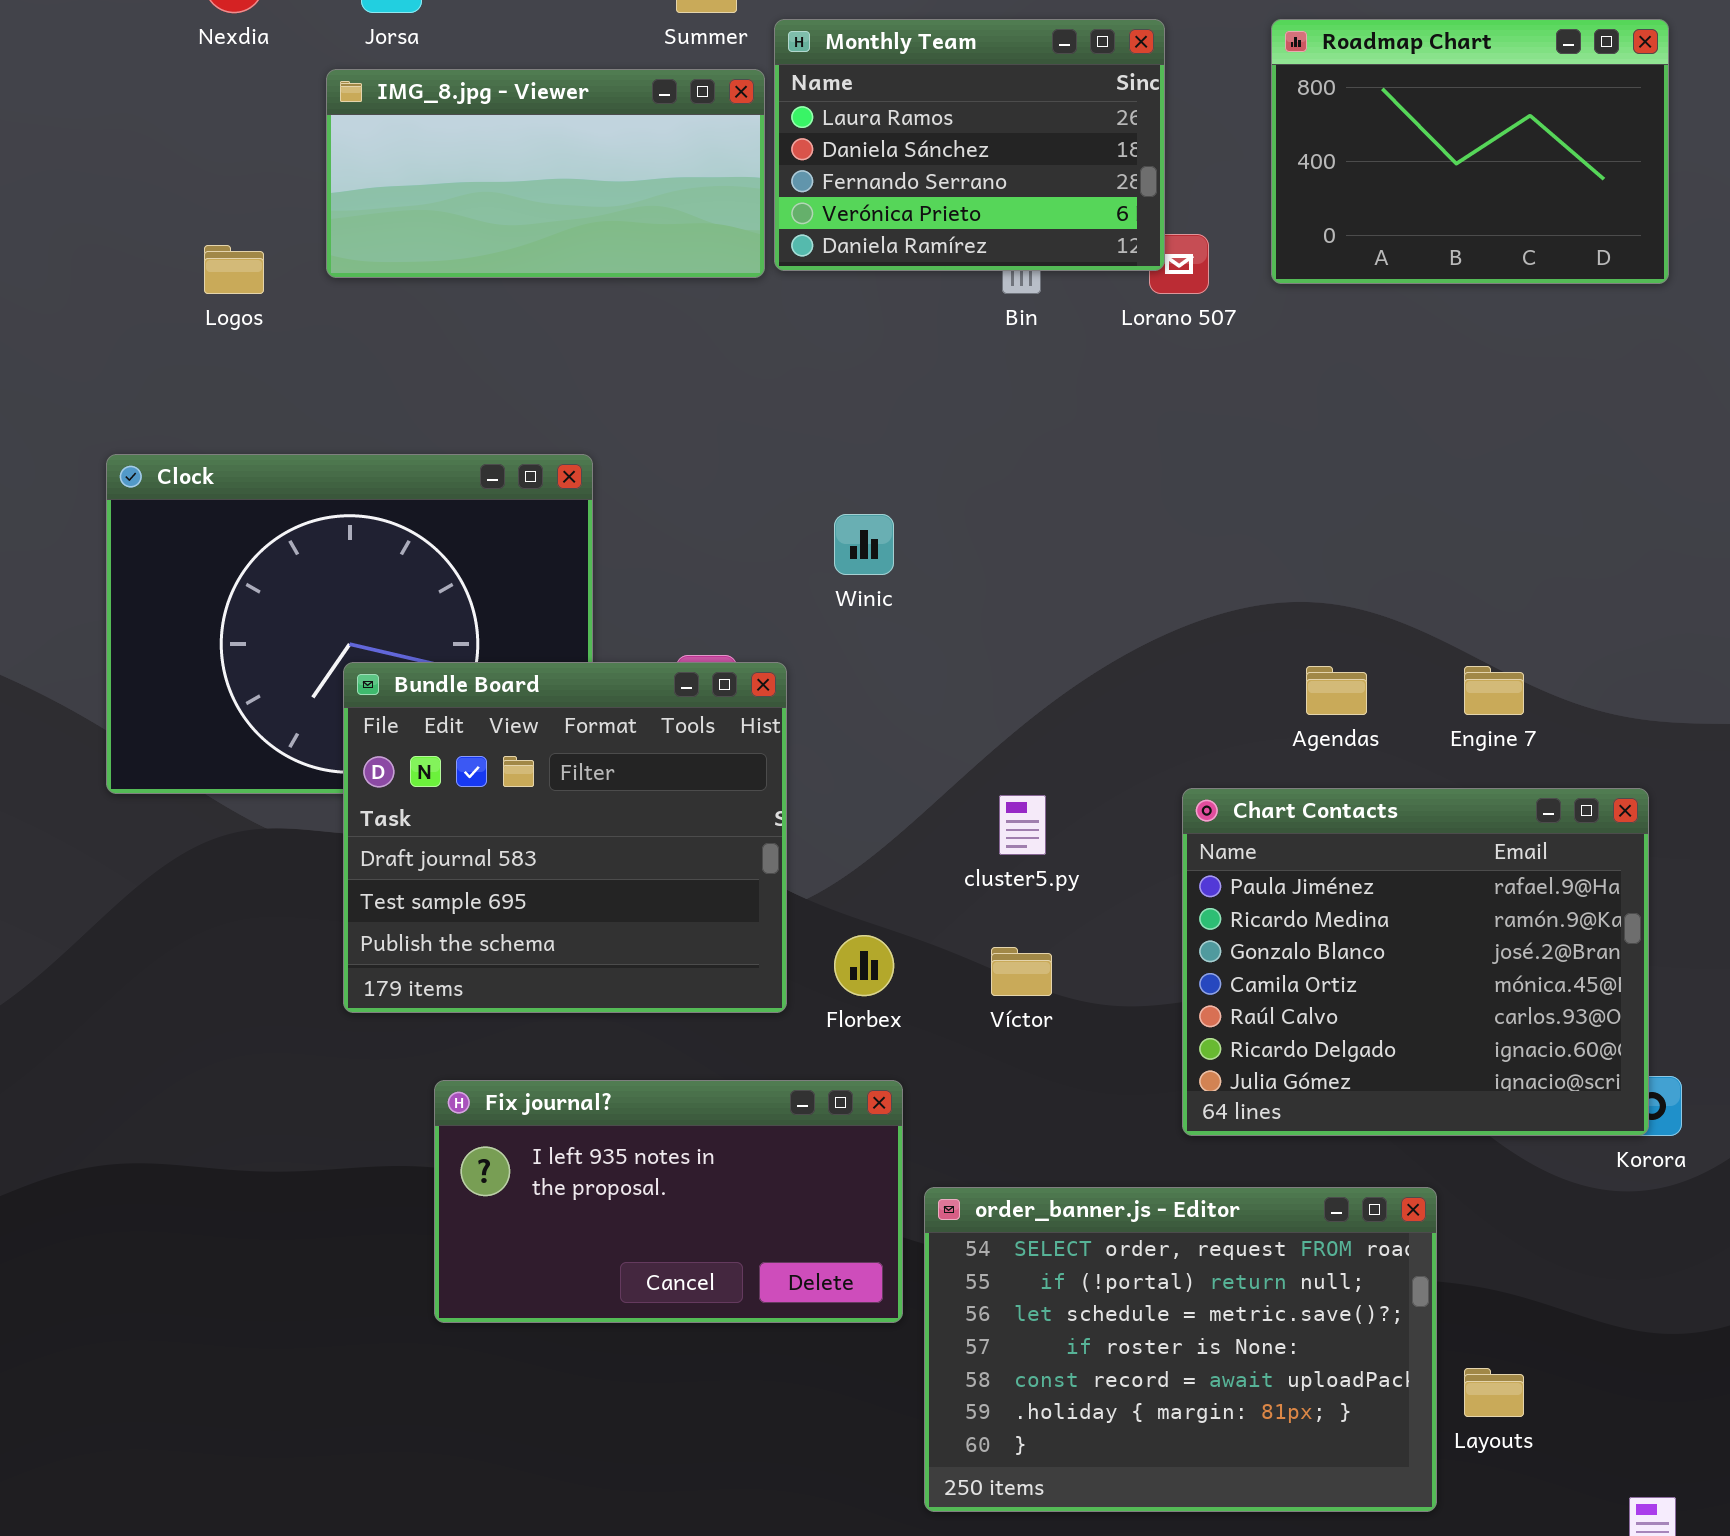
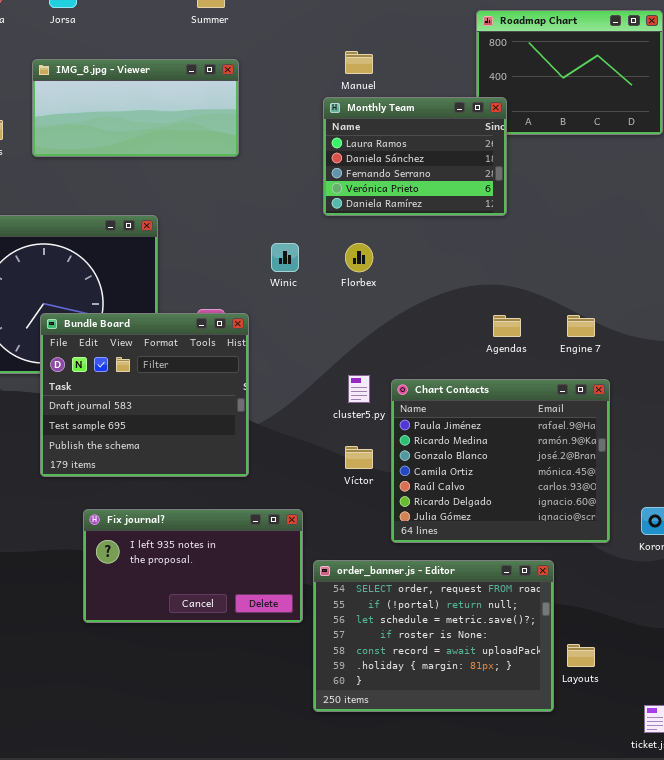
Monthly Team: [774,19,1165,271] -> [323,97,507,216], moved
IMG_8.jpg - Viewer: [326,69,765,278] -> [32,59,239,157], moved
Chart Contacts: [1182,788,1649,1136] -> [391,379,610,543], moved
Florbex: [834,935,894,996] -> [345,243,373,272], moved

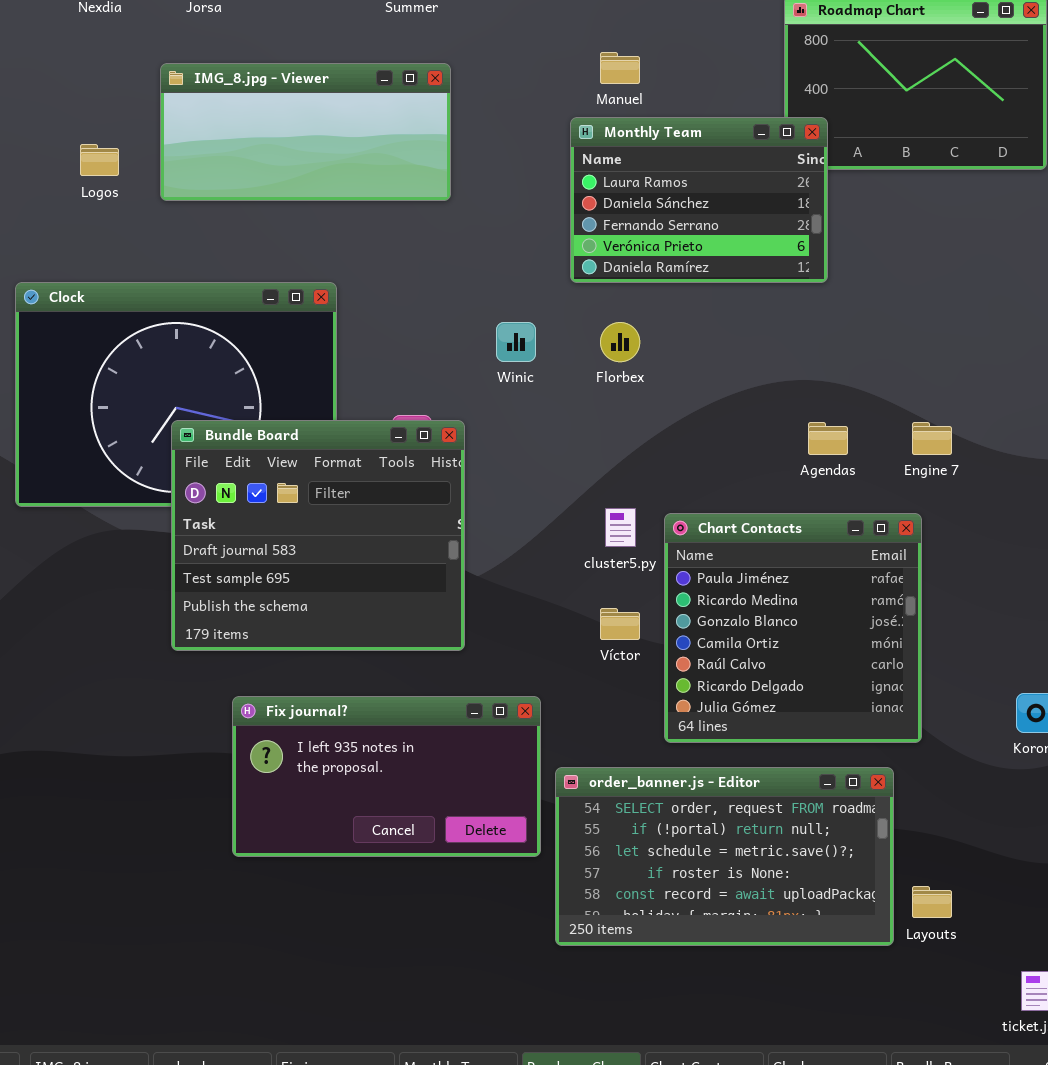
Chart Contacts: [391,379,610,543] -> [664,513,922,743], resized
order_banner.js - Editor: [313,560,554,712] -> [555,767,894,946], resized

